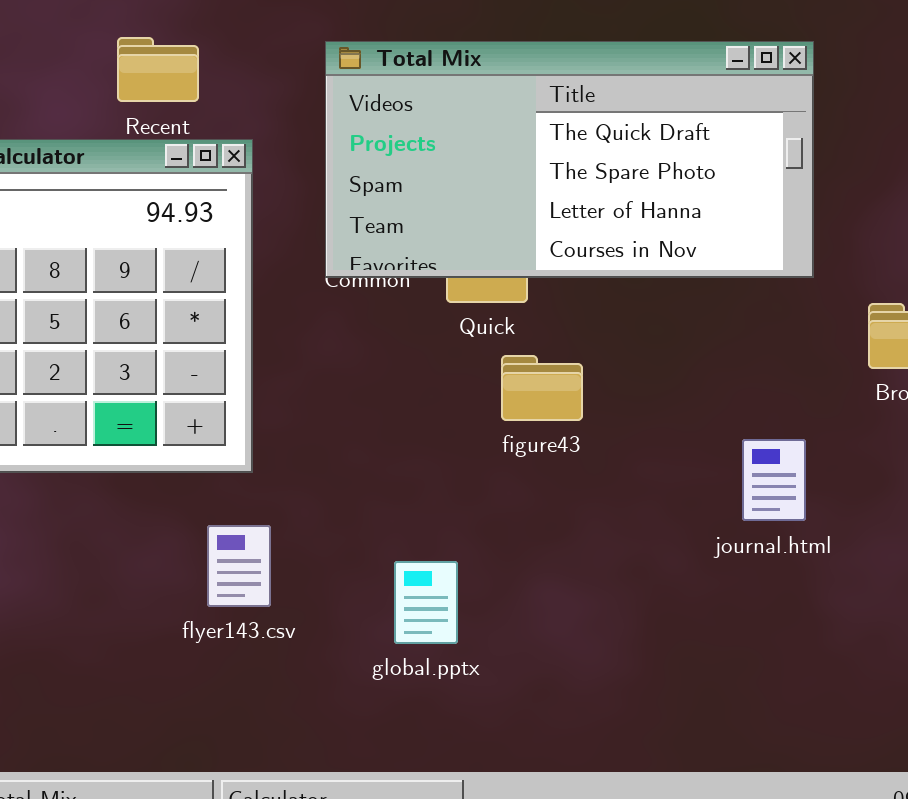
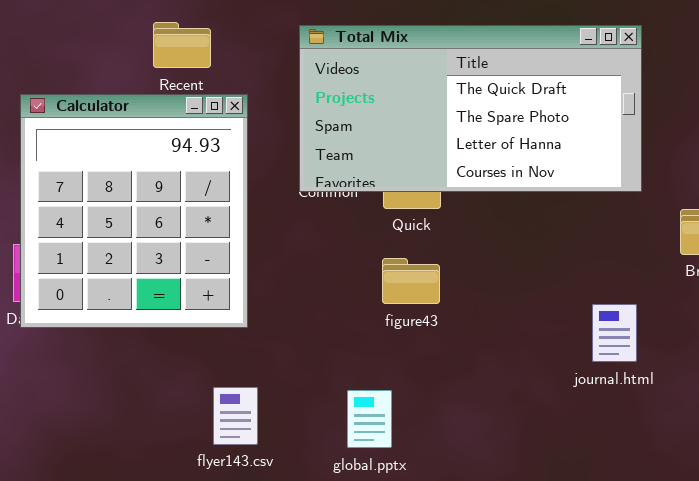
figure43: [501,355,583,421] -> [382,258,440,304], moved
flyer143.csv: [207,525,271,607] -> [213,387,258,445], moved

